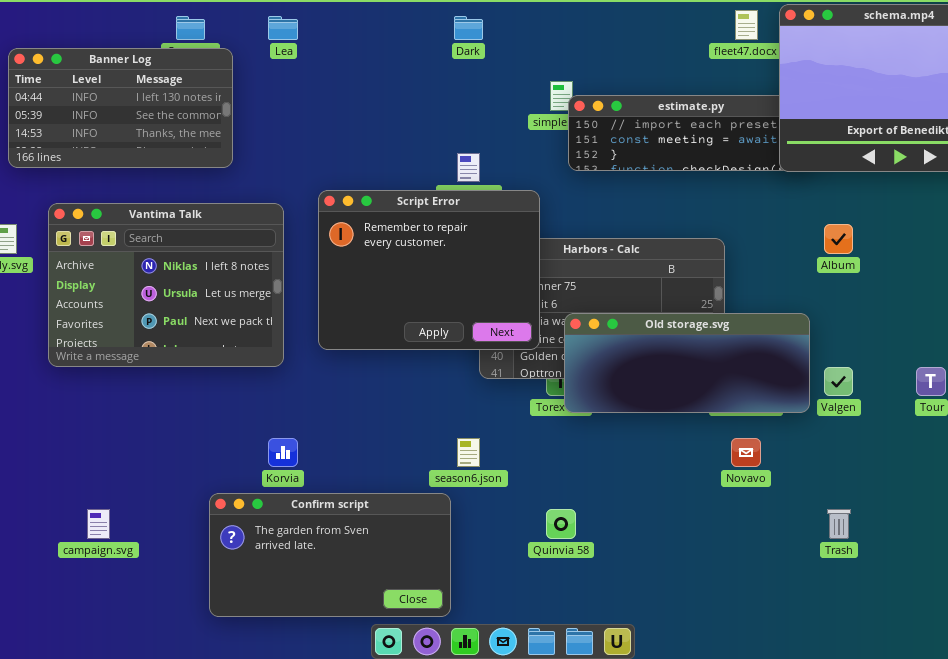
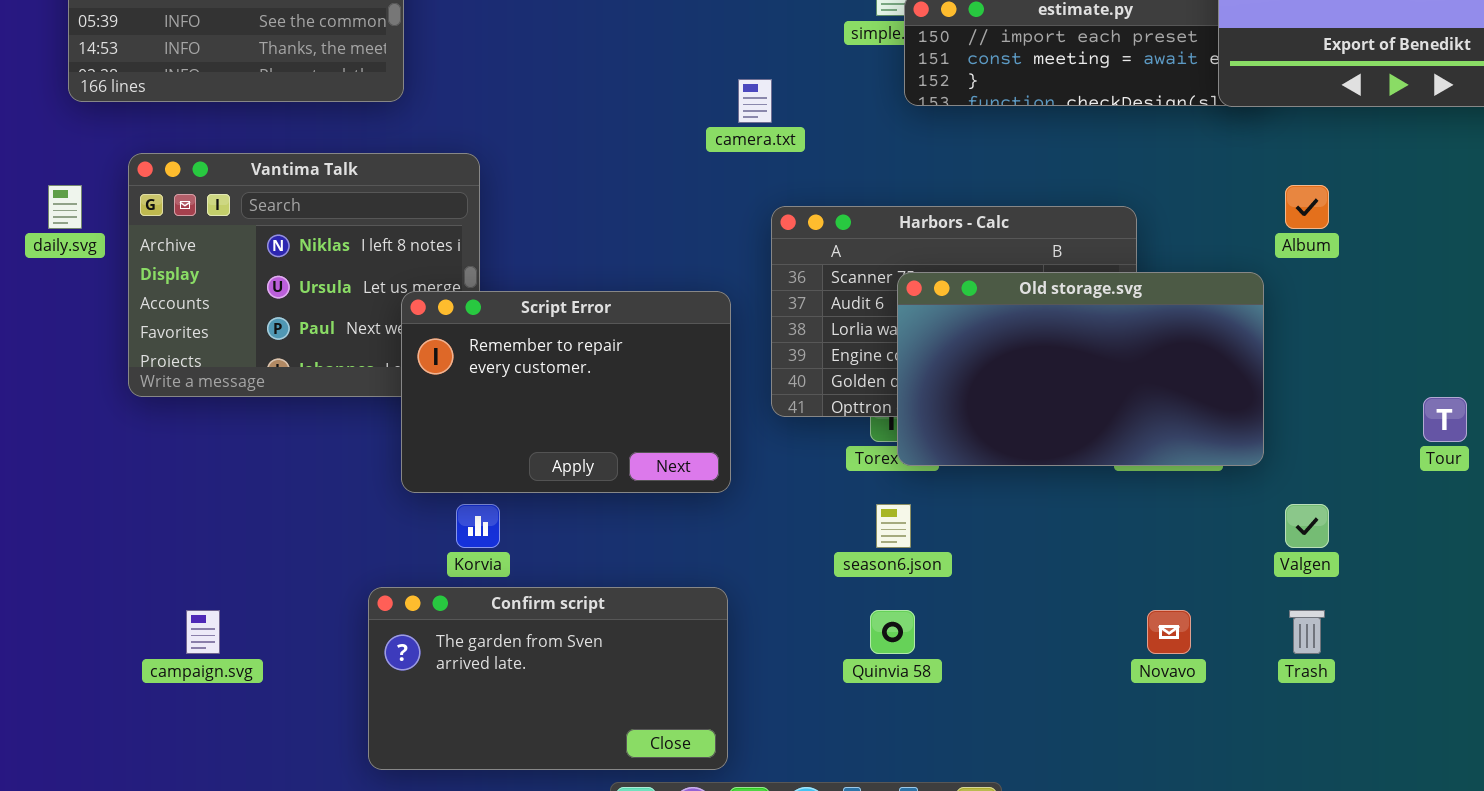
Script Error: [318,190,540,350] -> [401,291,731,493], moved, resized
Old storage.svg: [564,313,810,413] -> [897,272,1264,466], resized
Valgen: [824,367,853,396] -> [1285,504,1329,548], moved
season6.json: [457,438,480,467] -> [876,504,911,548], moved
Novavo: [731,438,761,467] -> [1147,610,1191,654], moved

